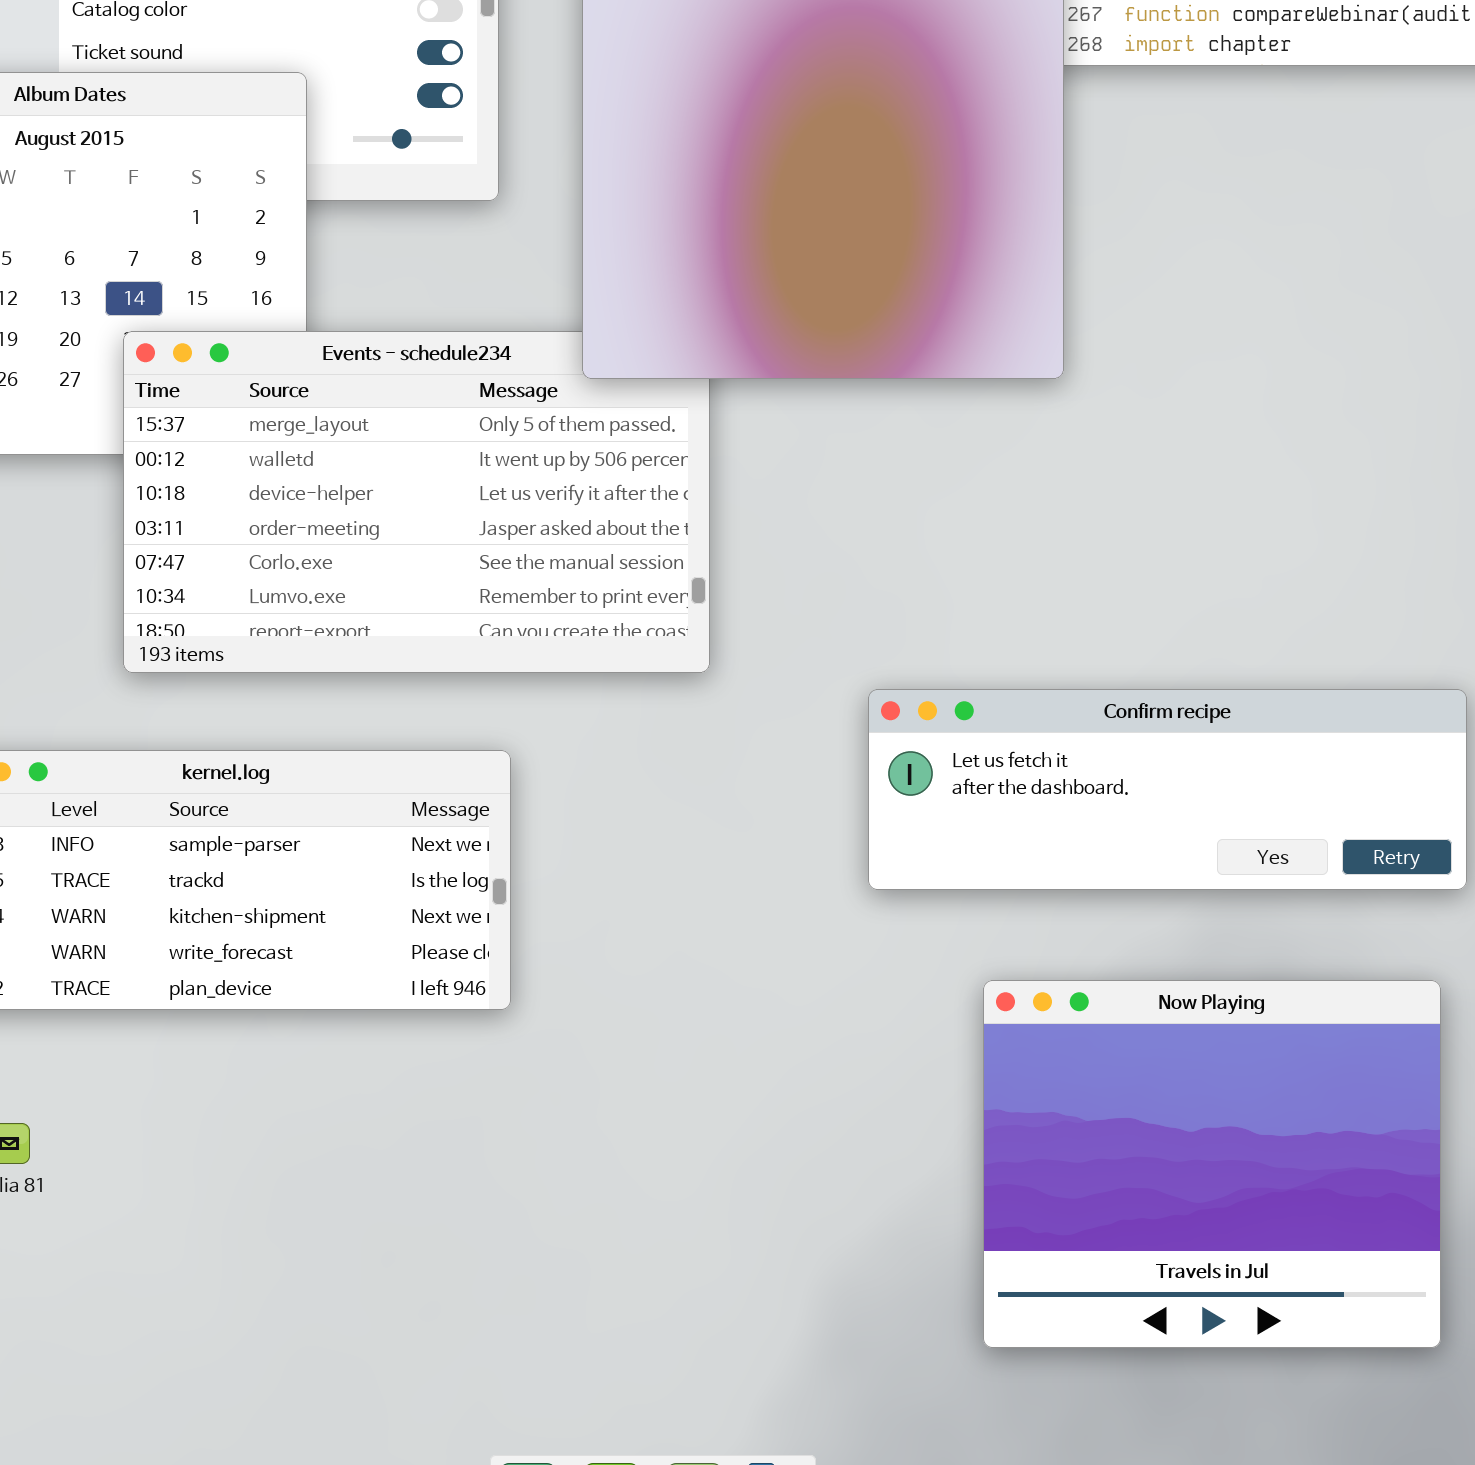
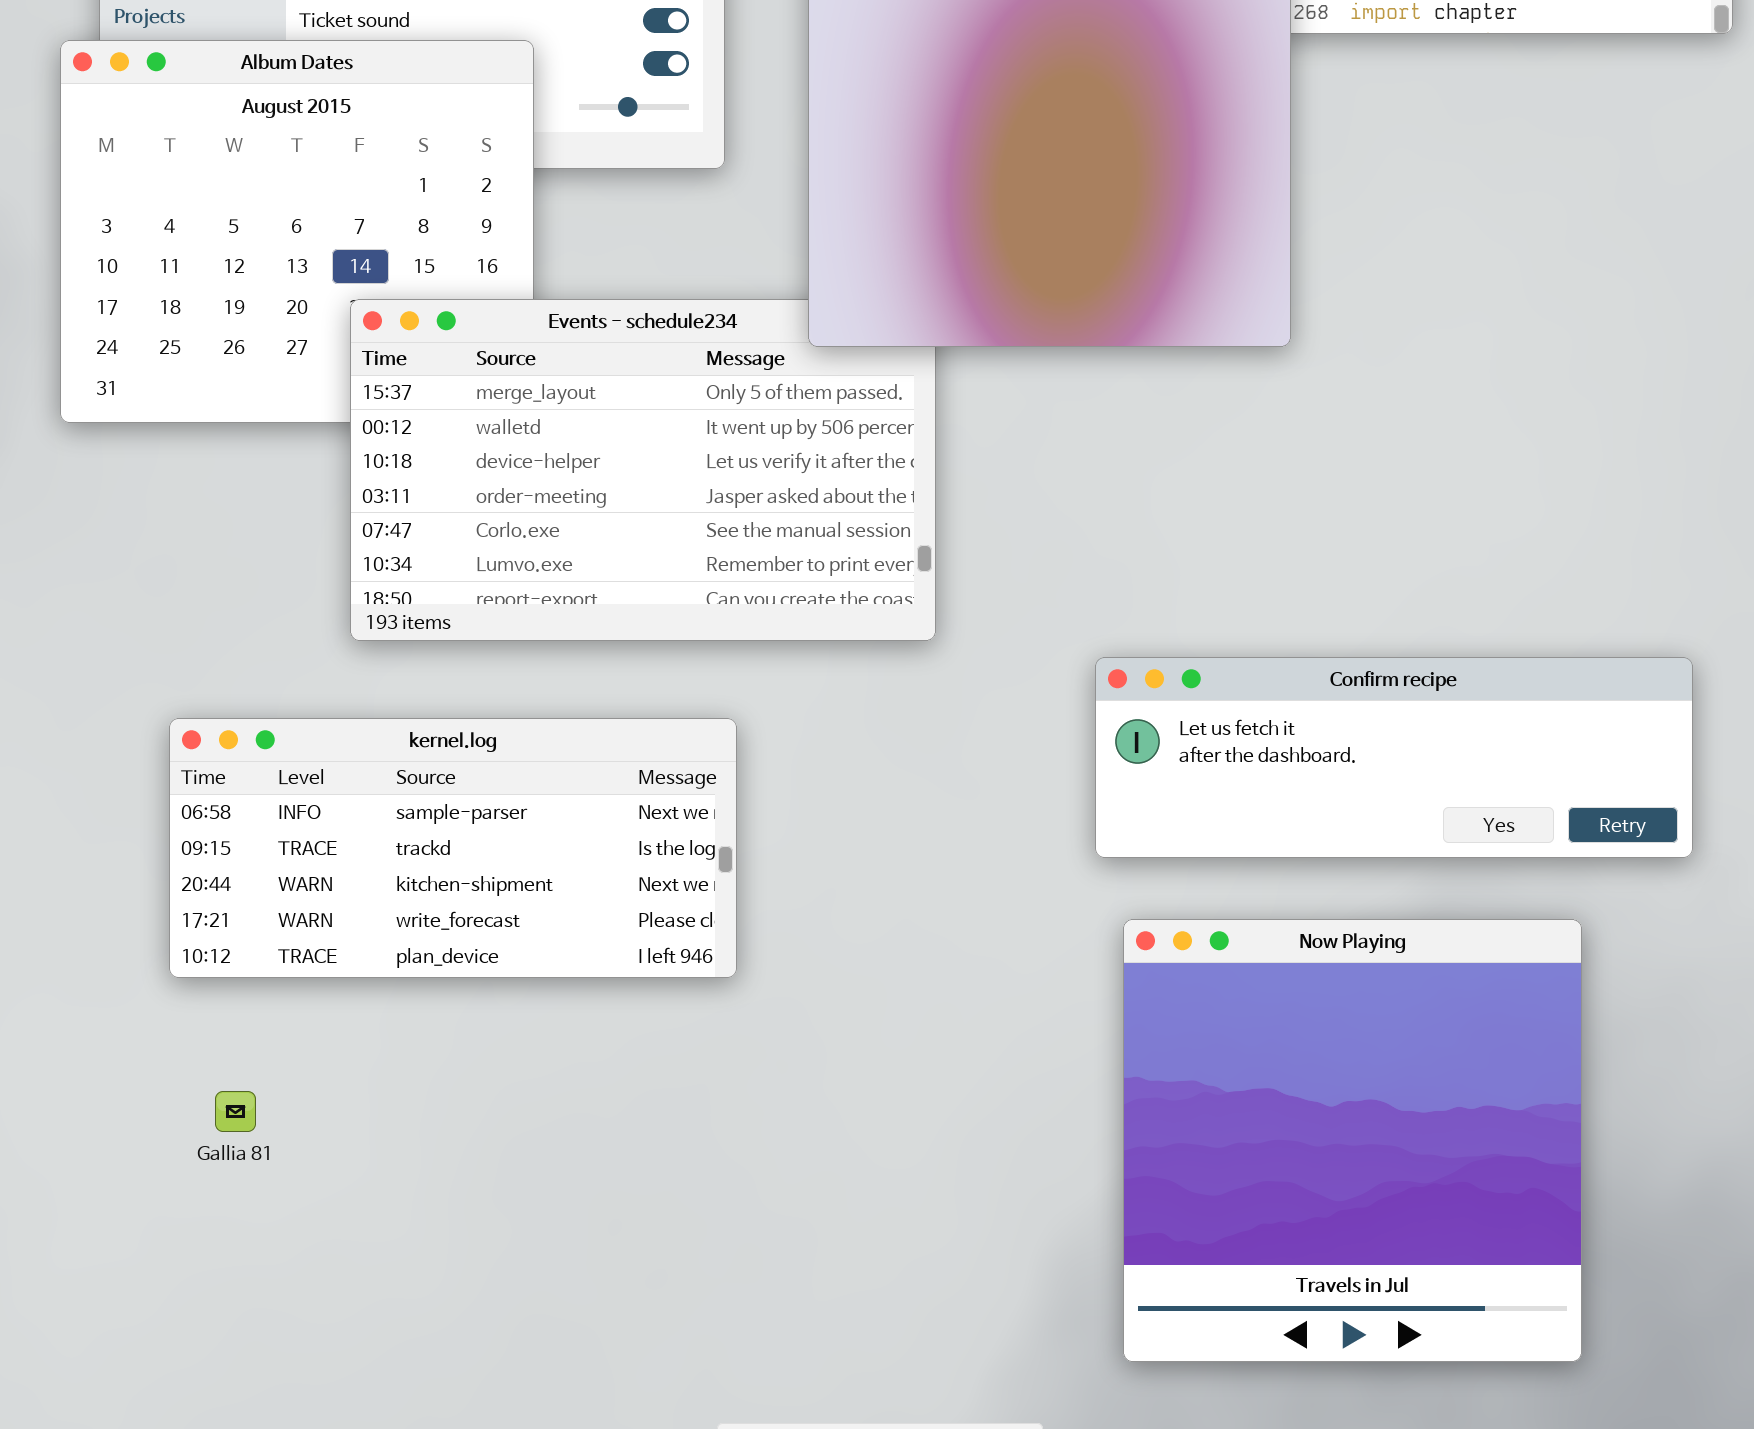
Now Playing: [983,980,1441,1348] -> [1123,919,1582,1362], moved, resized

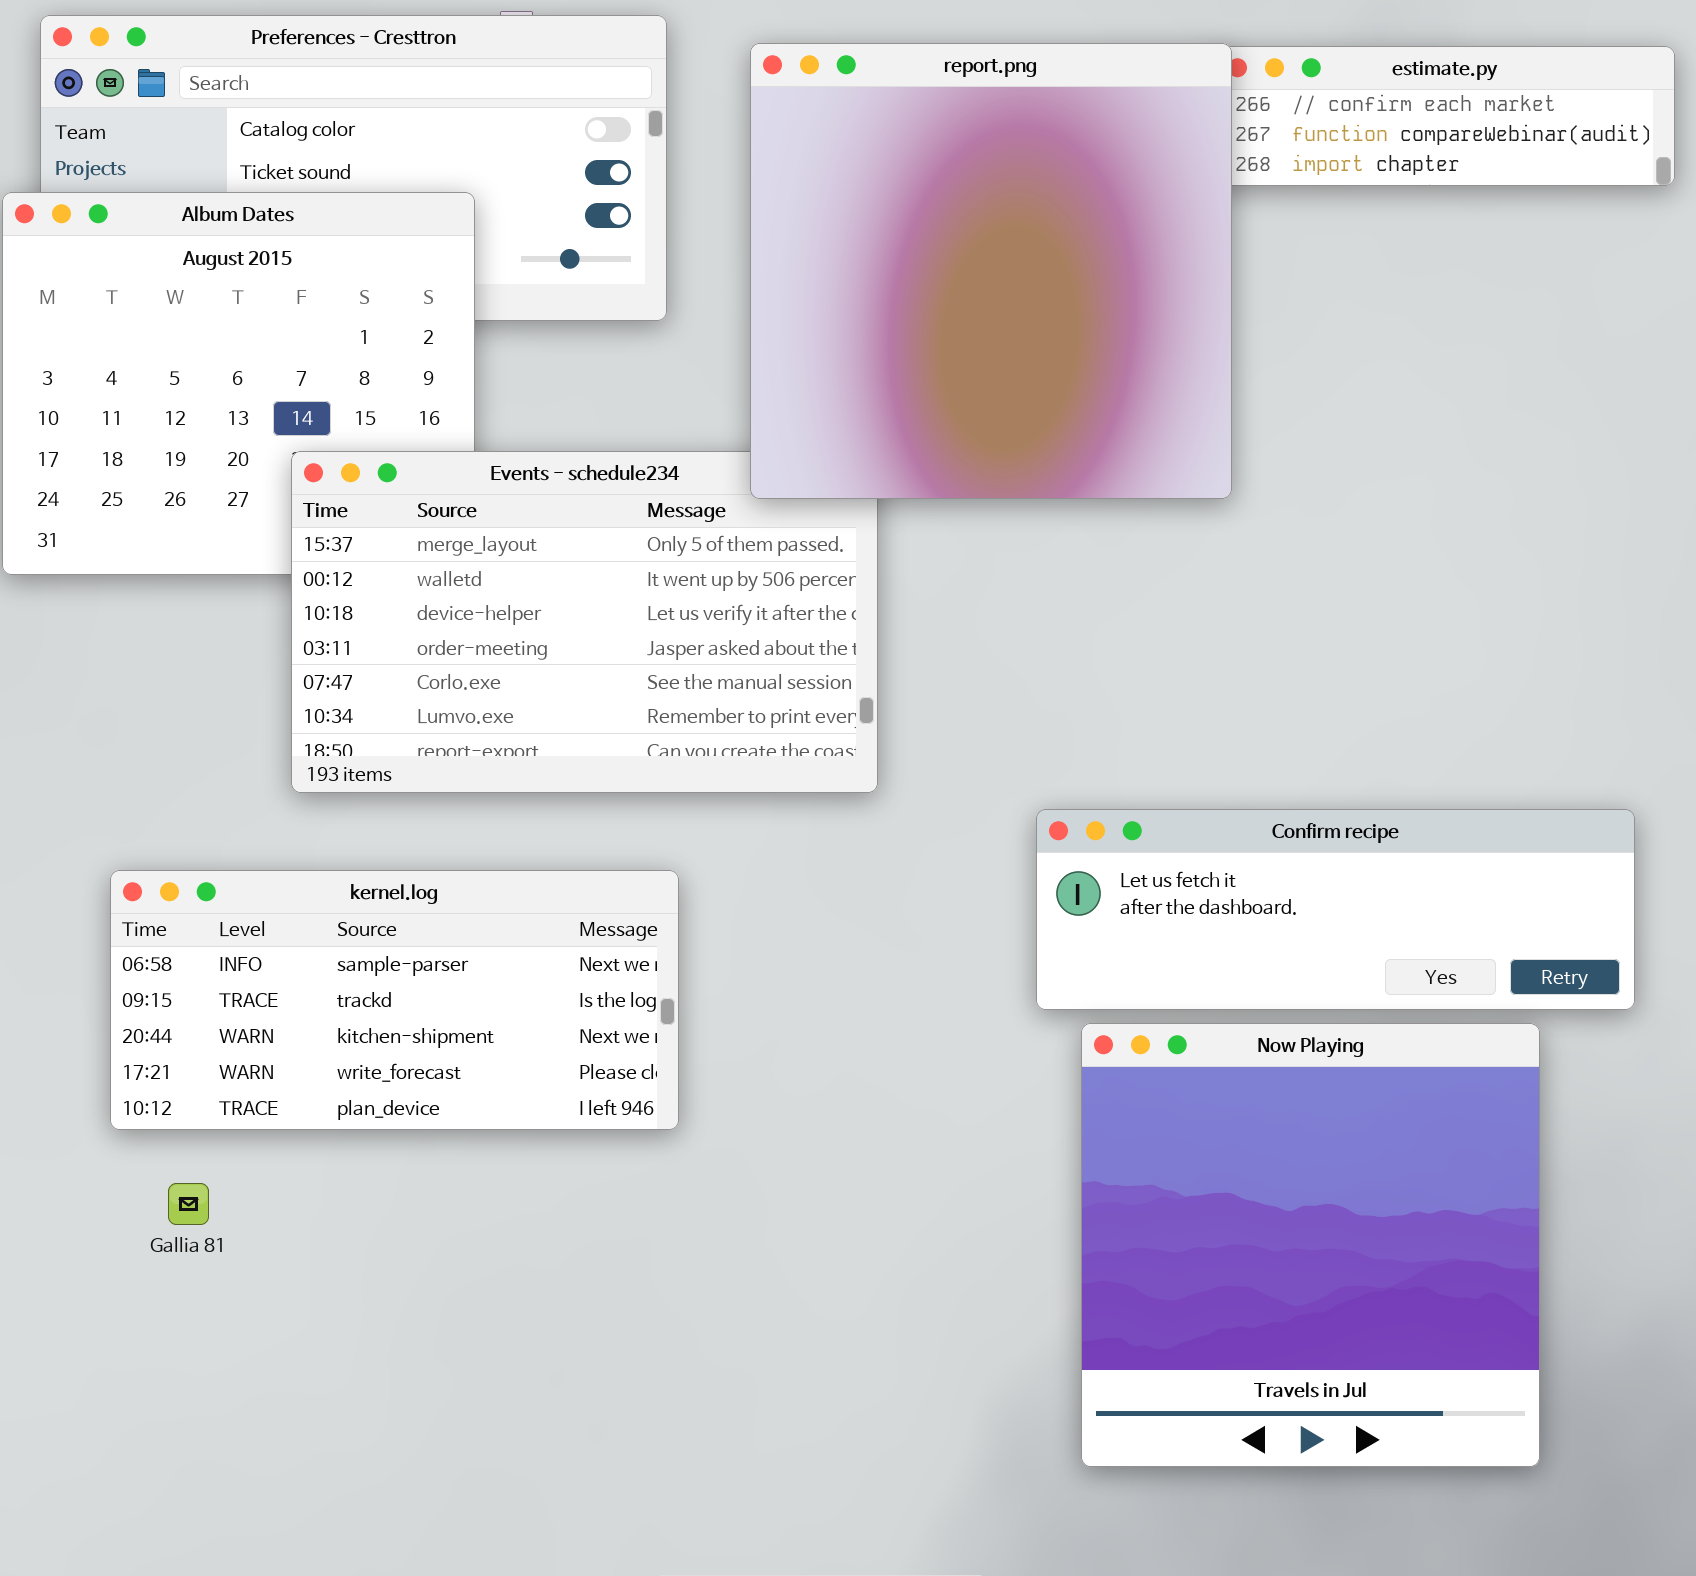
Now Playing: [1123,919,1582,1362] -> [1081,1023,1540,1467], moved
Gallia 81: [215,1091,256,1132] -> [168,1183,209,1225], moved

